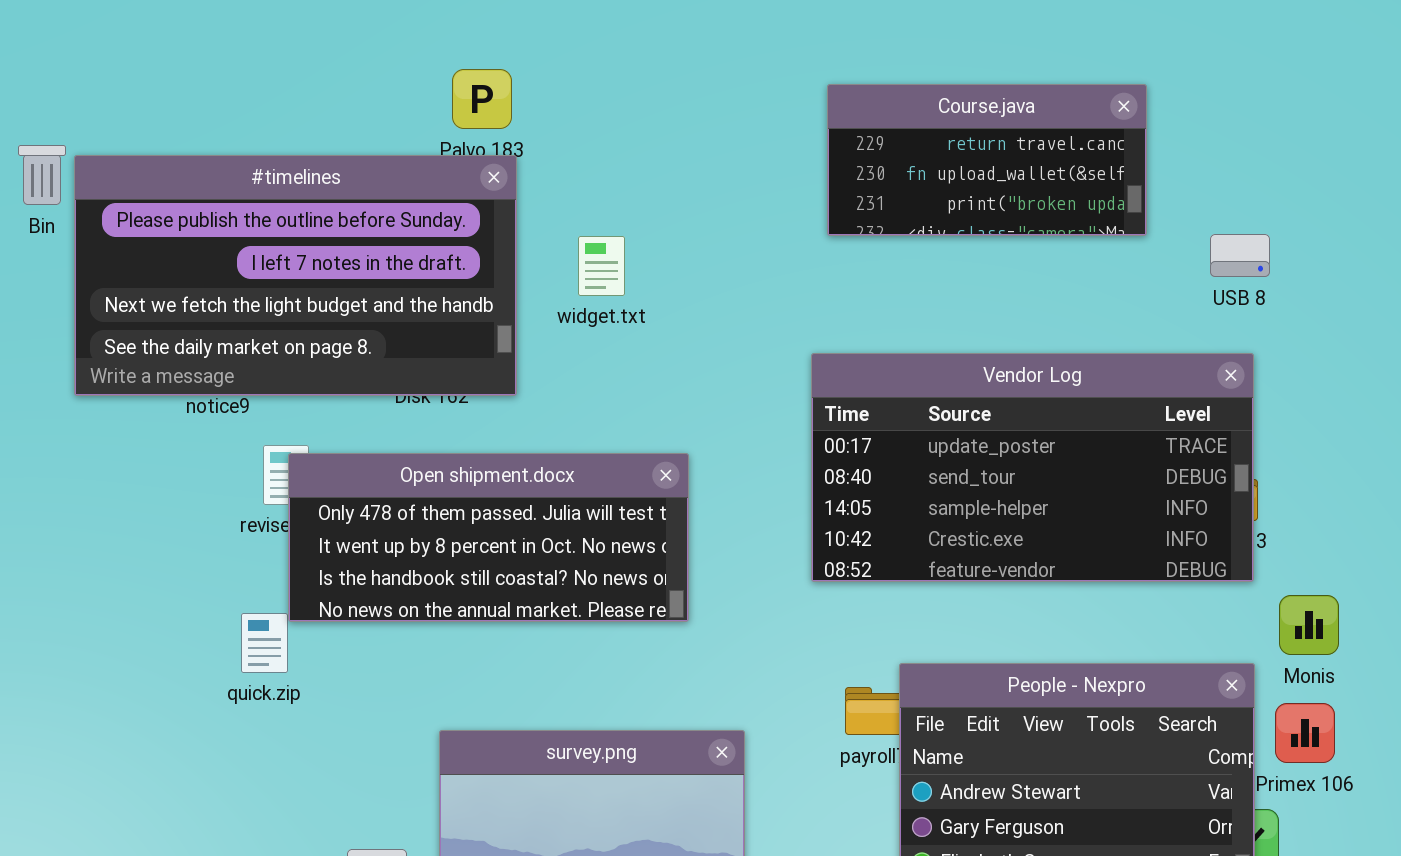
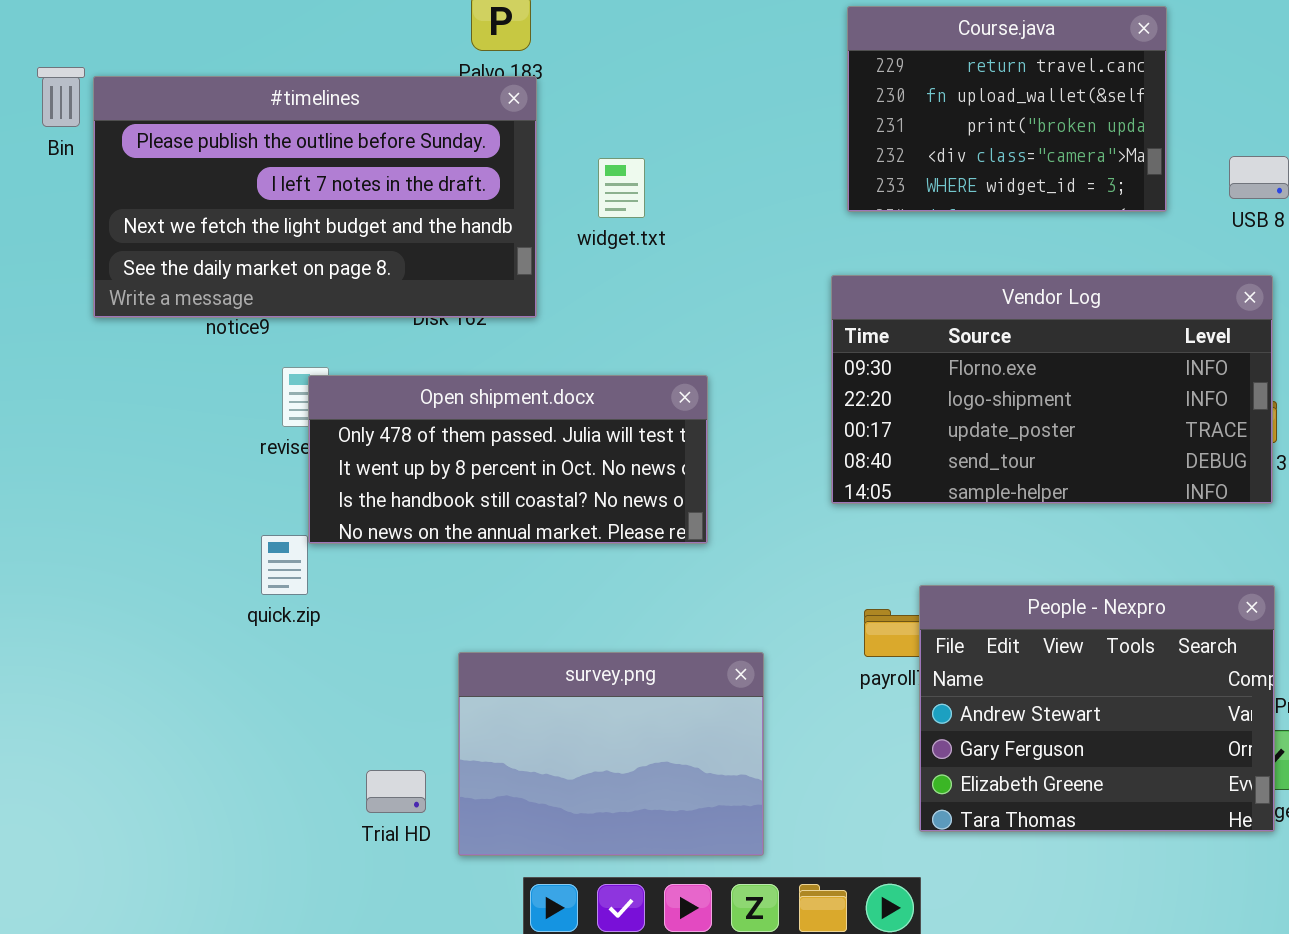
Course.java: [827,84,1147,236] -> [847,6,1167,212], resized
Vendor Log: [811,353,1254,582] -> [831,275,1273,504], scrolled up 2 rows

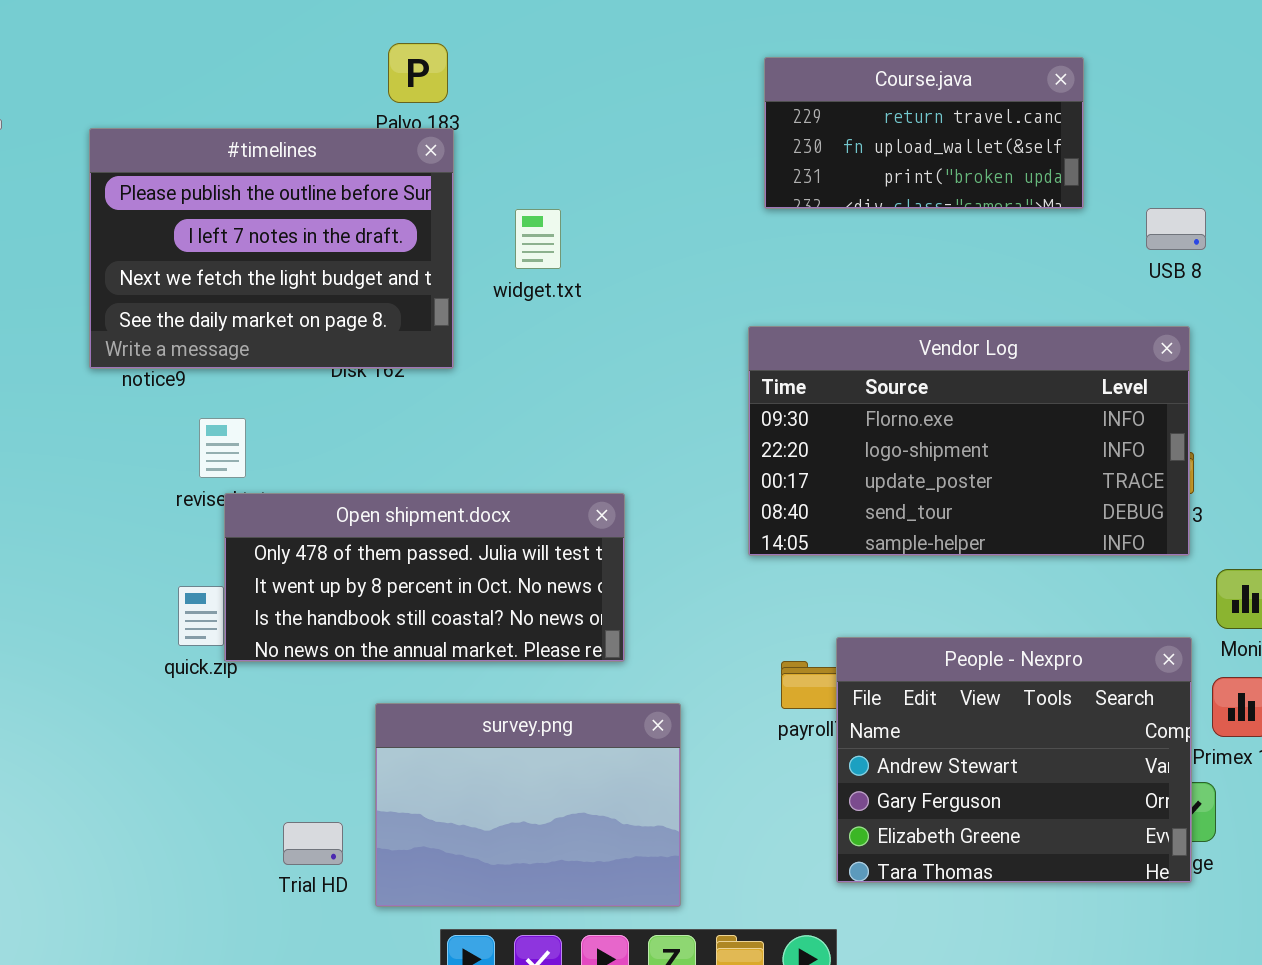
Course.java: [847,6,1167,212] -> [764,57,1084,209], resized
#timelines: [93,76,537,318] -> [89,128,454,369], resized
Open shipment.docx: [308,375,708,544] -> [224,493,625,662], moved

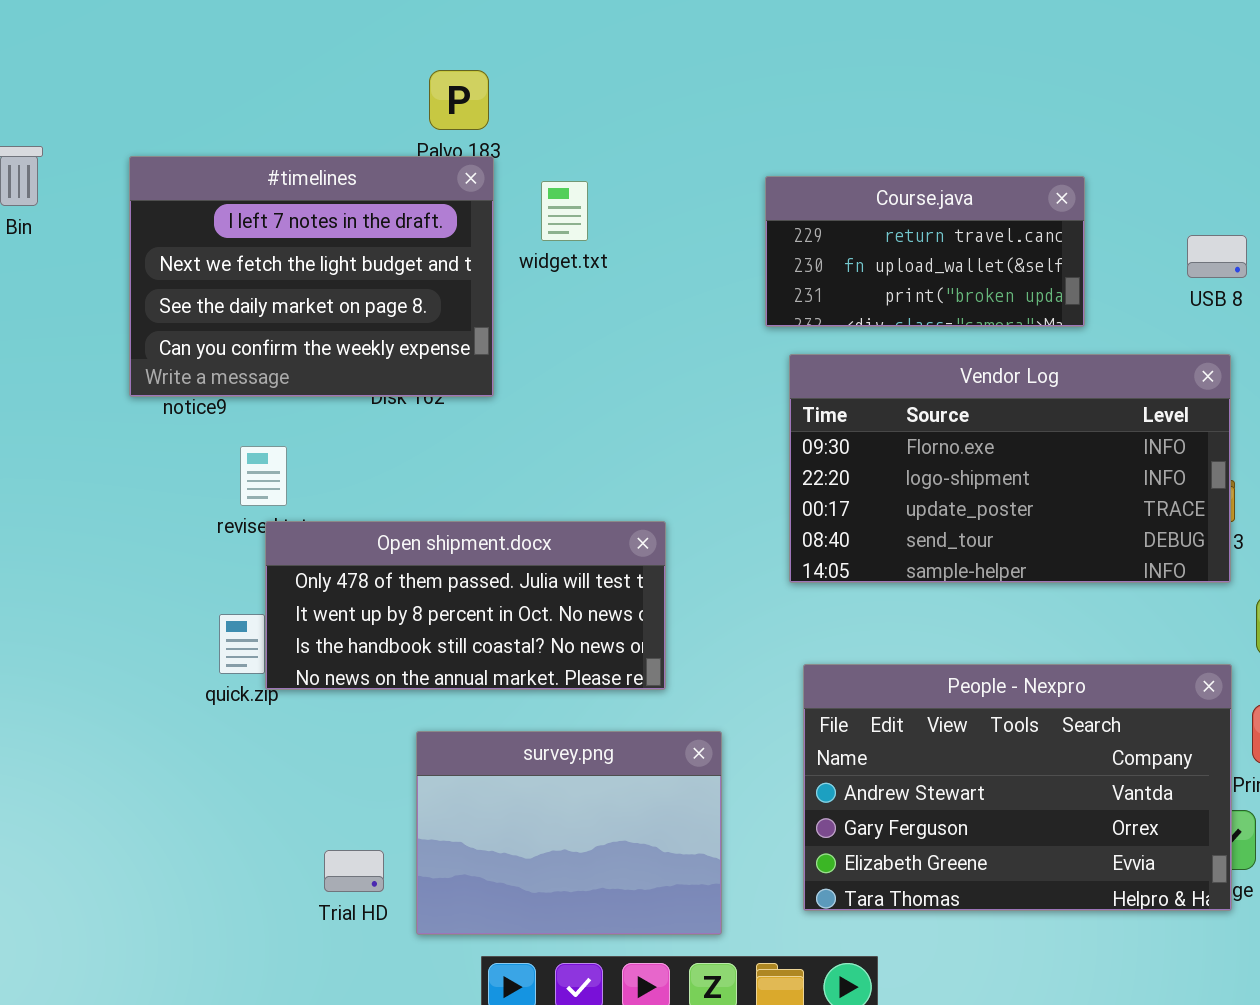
Course.java: [764,57,1084,209] -> [765,176,1085,327], moved
#timelines: [89,128,454,369] -> [129,156,494,397], scrolled down 1 row
widget.txt: [515,209,561,269] -> [541,181,588,241], moved
People - Nexpro: [836,637,1192,883] -> [803,664,1232,911], resized

